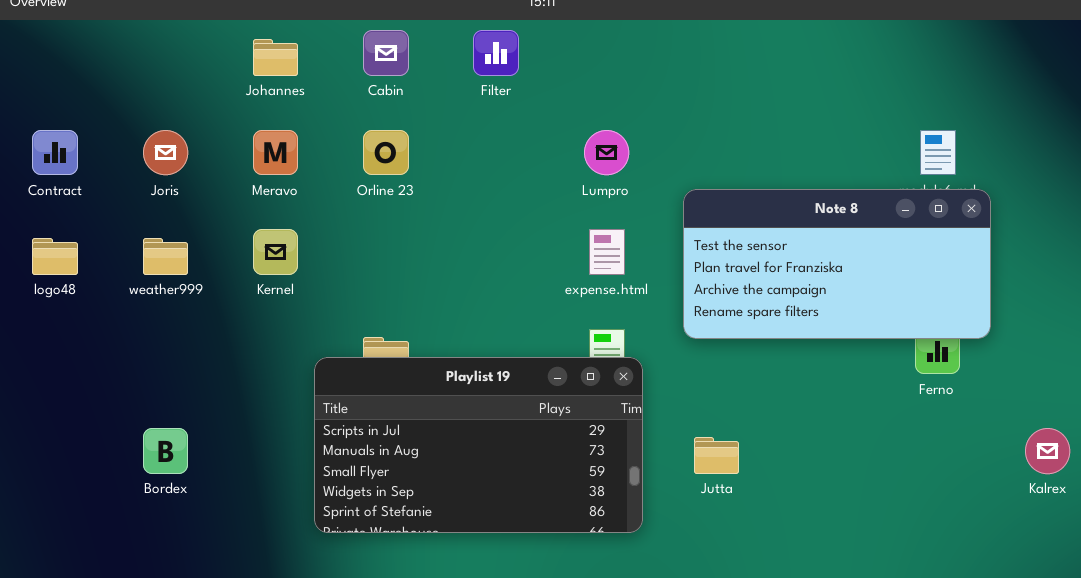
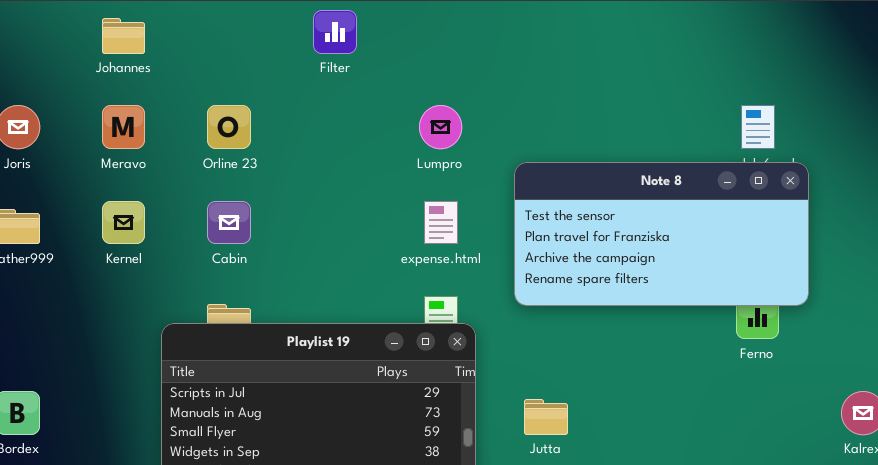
Cabin: [363,30,409,76] -> [207,201,251,244], moved

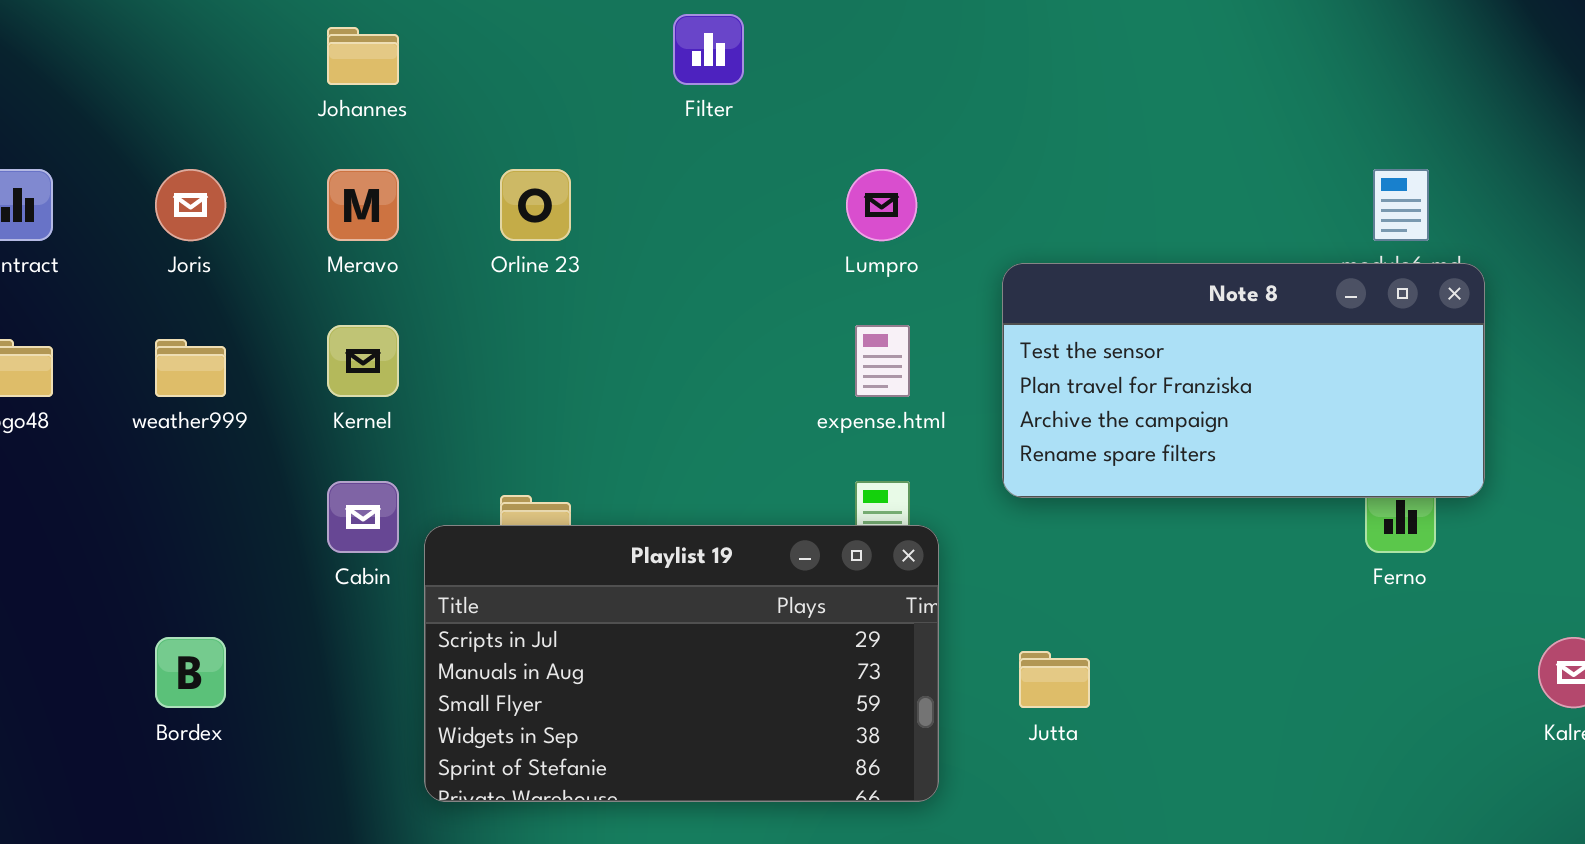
Cabin: [207,201,251,244] -> [327,481,399,553], moved

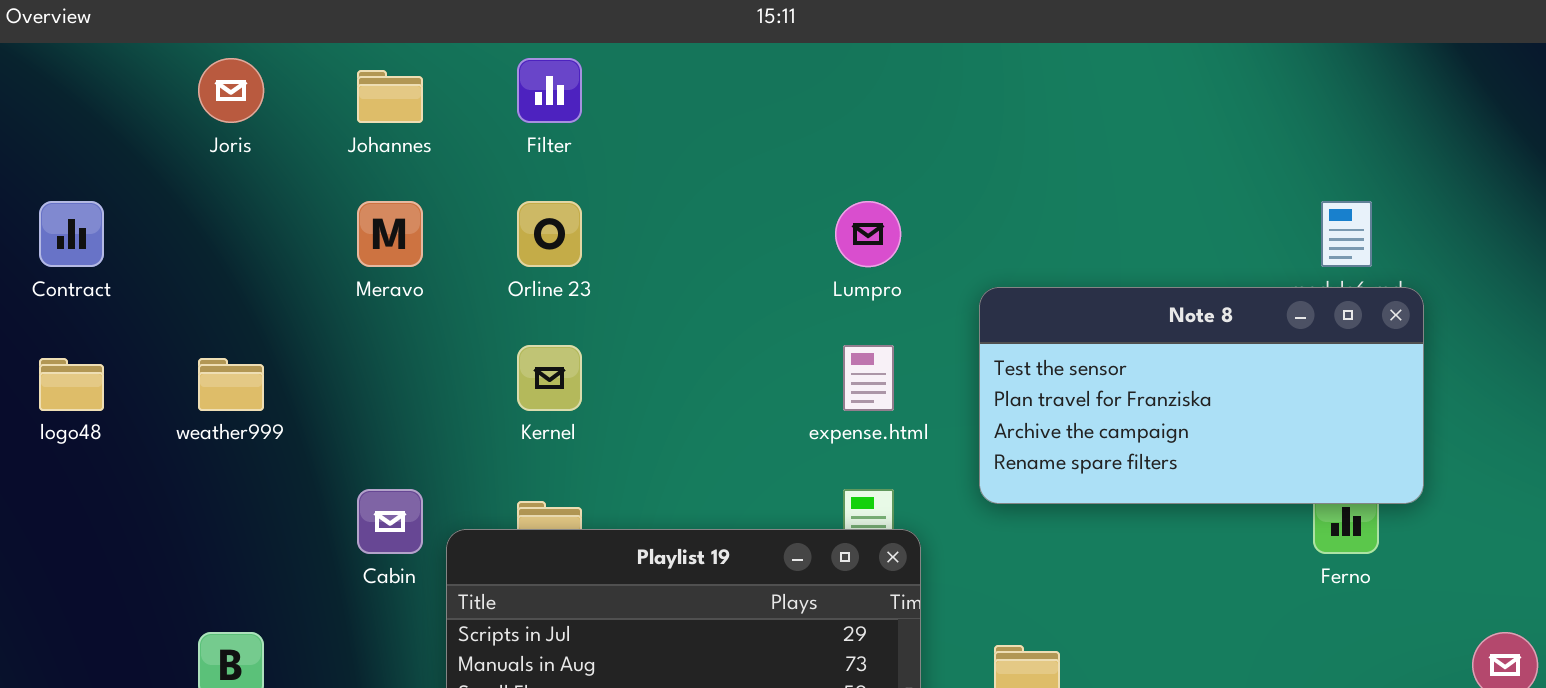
Filter: [673,14,744,85] -> [517,58,582,123], moved
Joris: [155,169,226,241] -> [198,58,264,123], moved
Kernel: [327,325,399,397] -> [517,345,582,411], moved

